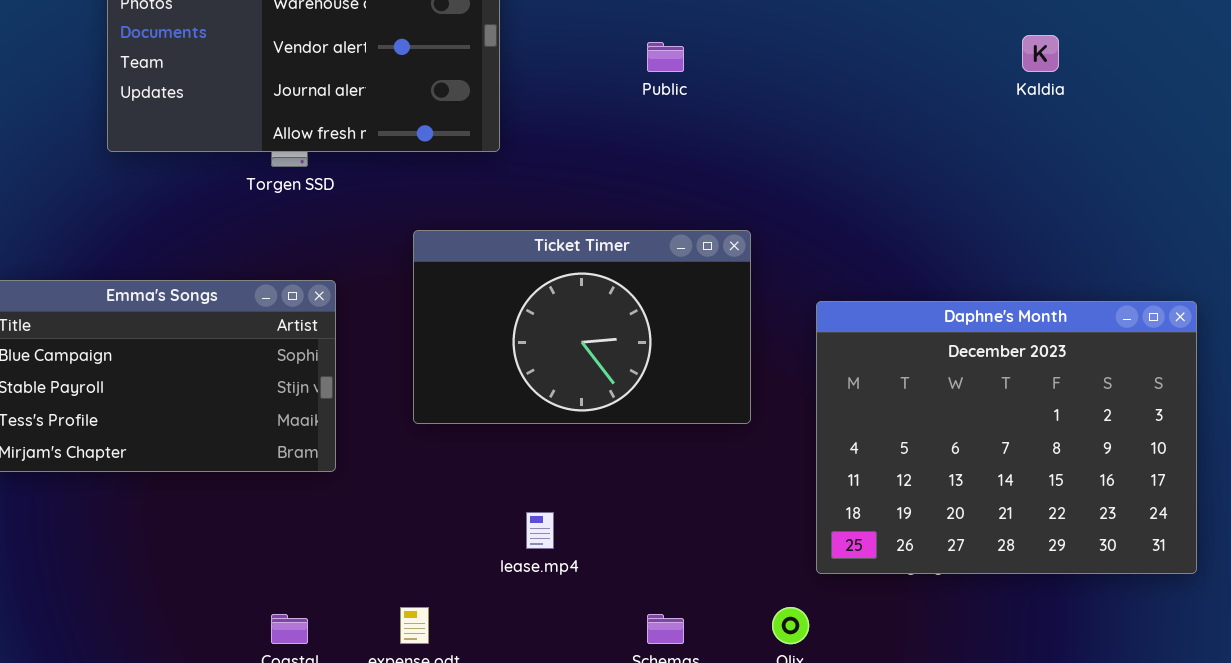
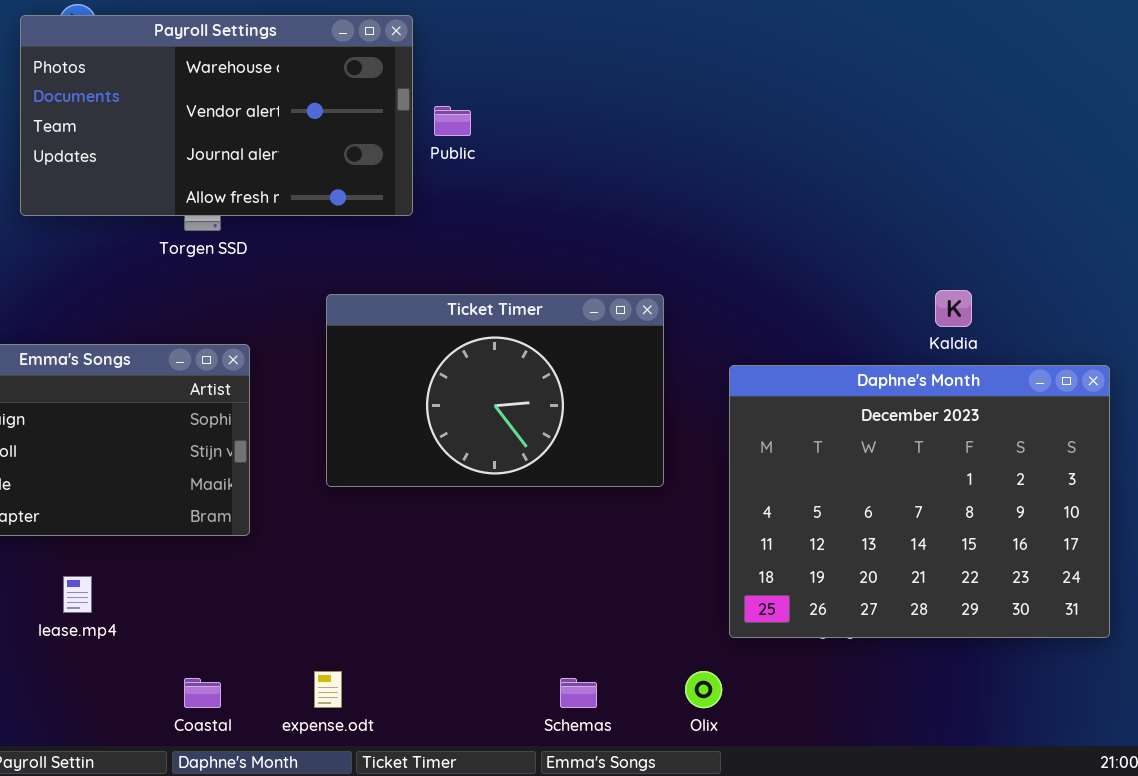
Kaldia: [1022,35,1059,72] -> [935,290,972,327], moved
Public: [647,42,684,72] -> [434,106,471,136], moved
lease.mp4: [526,512,554,549] -> [63,576,92,613], moved

